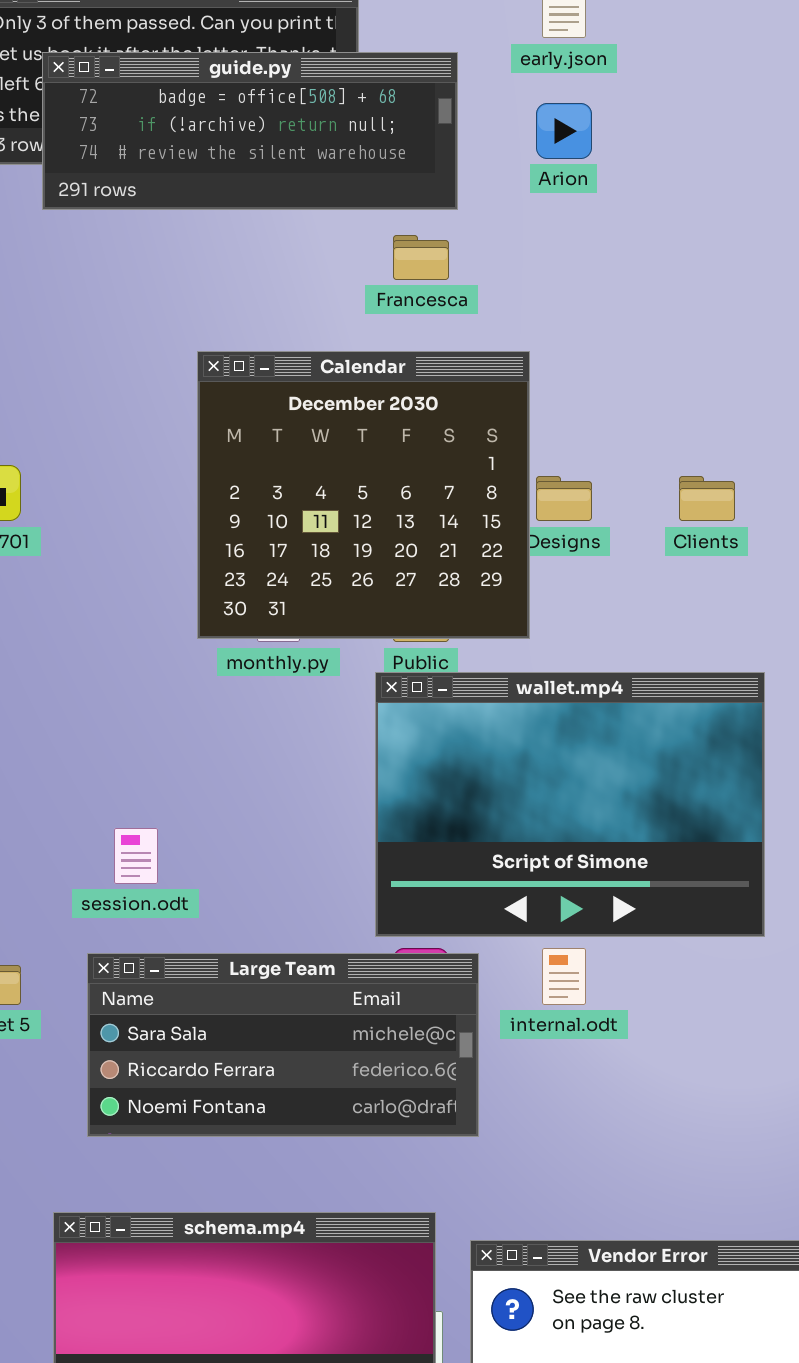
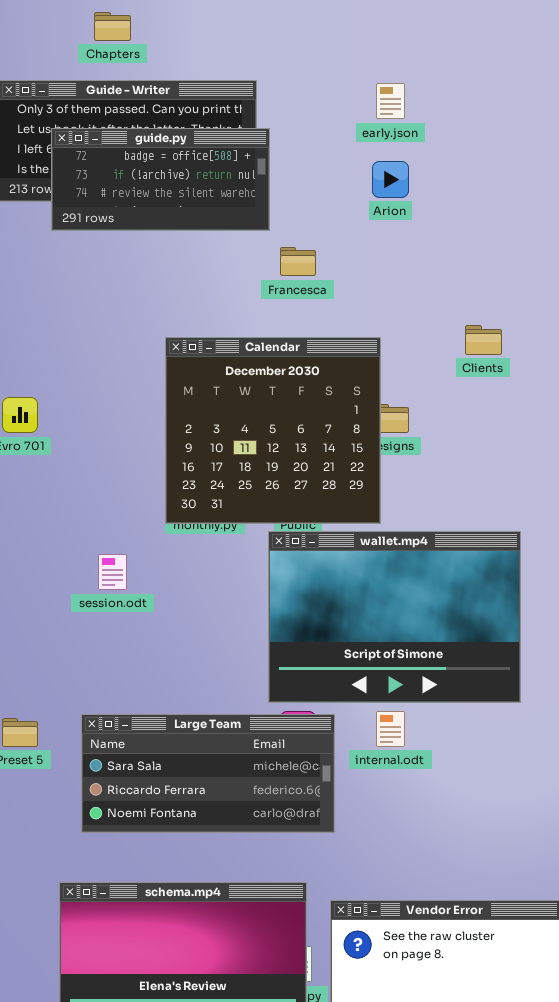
guide.py: [42,52,458,210] -> [51,128,270,231], resized
Calendar: [197,351,530,639] -> [165,337,381,524], moved
Clients: [679,476,735,521] -> [465,325,502,355], moved
session.odt: [114,828,158,884] -> [98,554,127,590], moved

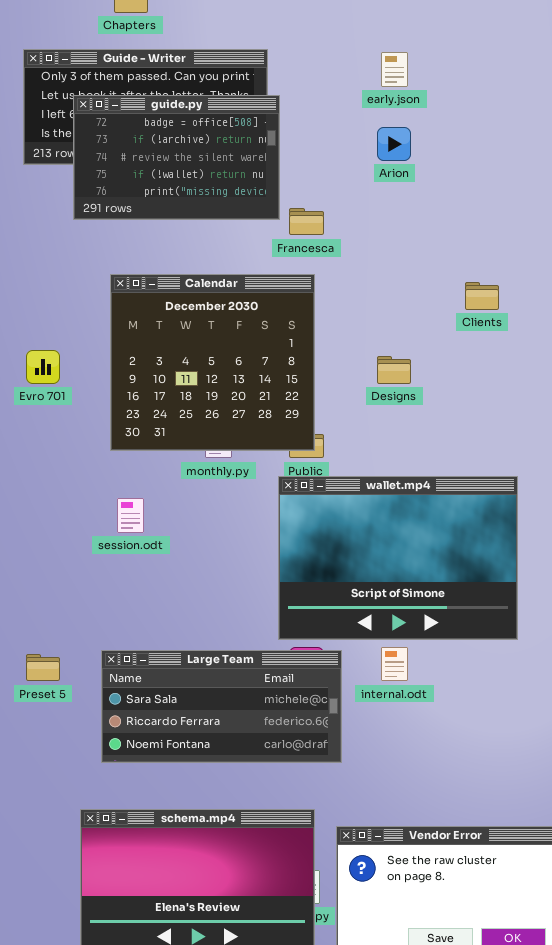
guide.py: [51,128,270,231] -> [73,95,280,220], resized
Calendar: [165,337,381,524] -> [110,274,315,451], moved

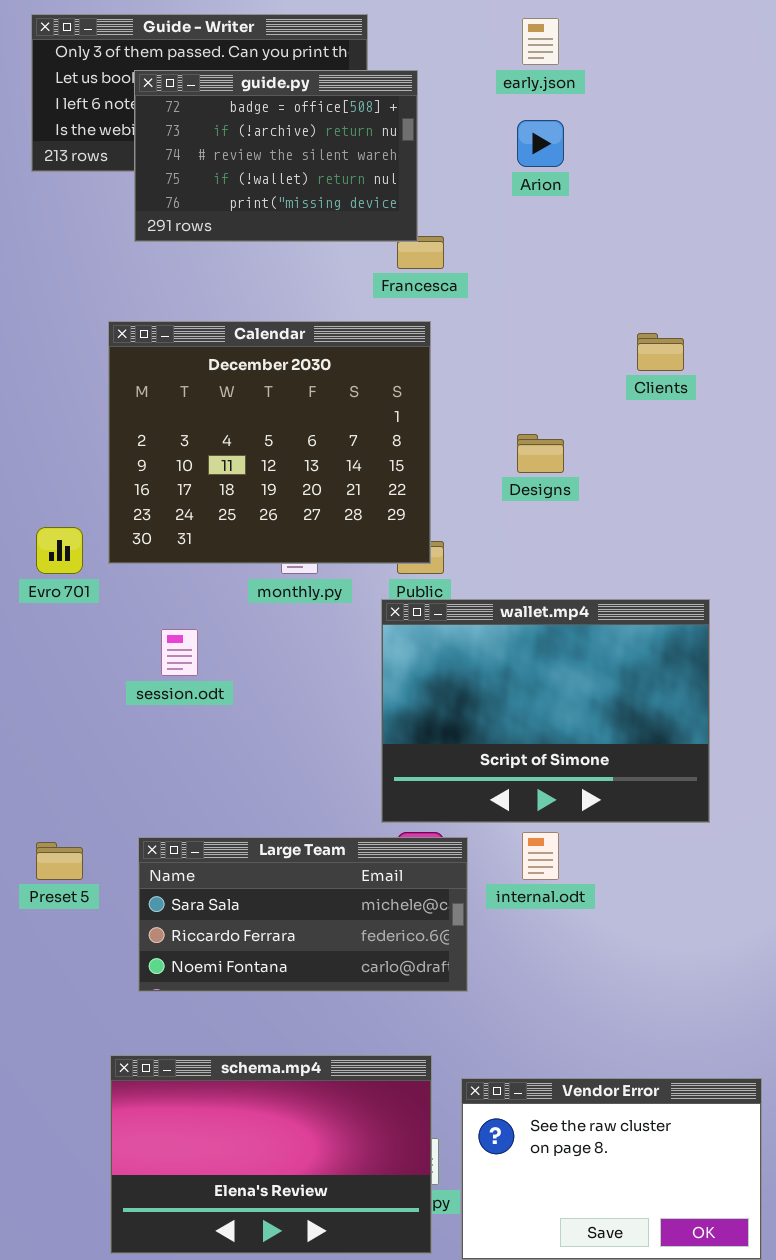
guide.py: [73,95,280,220] -> [134,70,418,242], moved
Calendar: [110,274,315,451] -> [108,321,431,564], resized
Evro 701: [26,350,60,384] -> [36,527,83,574], moved

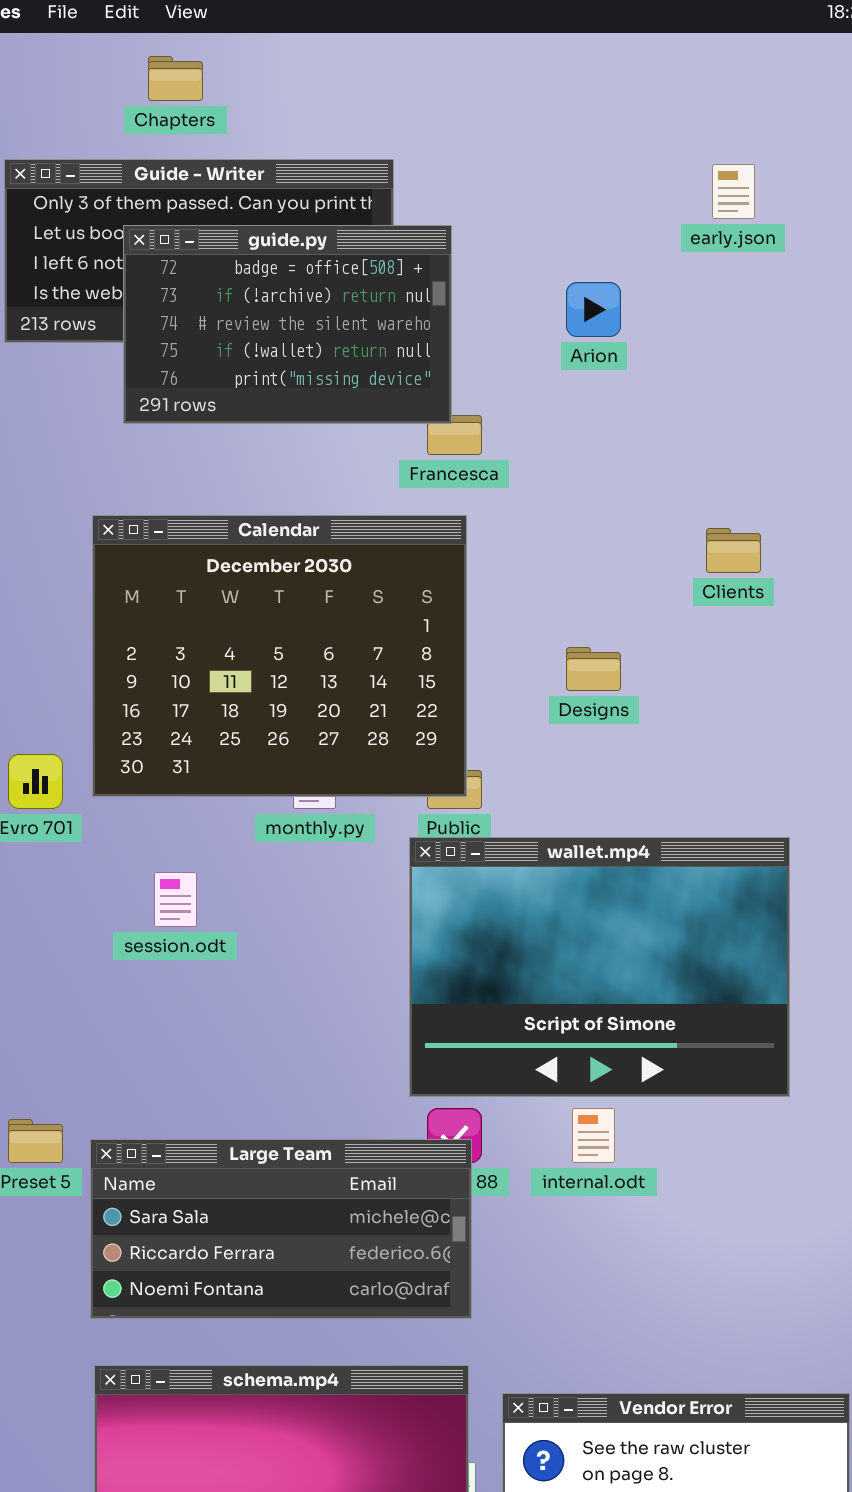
early.json: [522,18,559,65] -> [712,164,755,219], moved
Large Team: [138,837,468,992] -> [90,1139,472,1319], moved

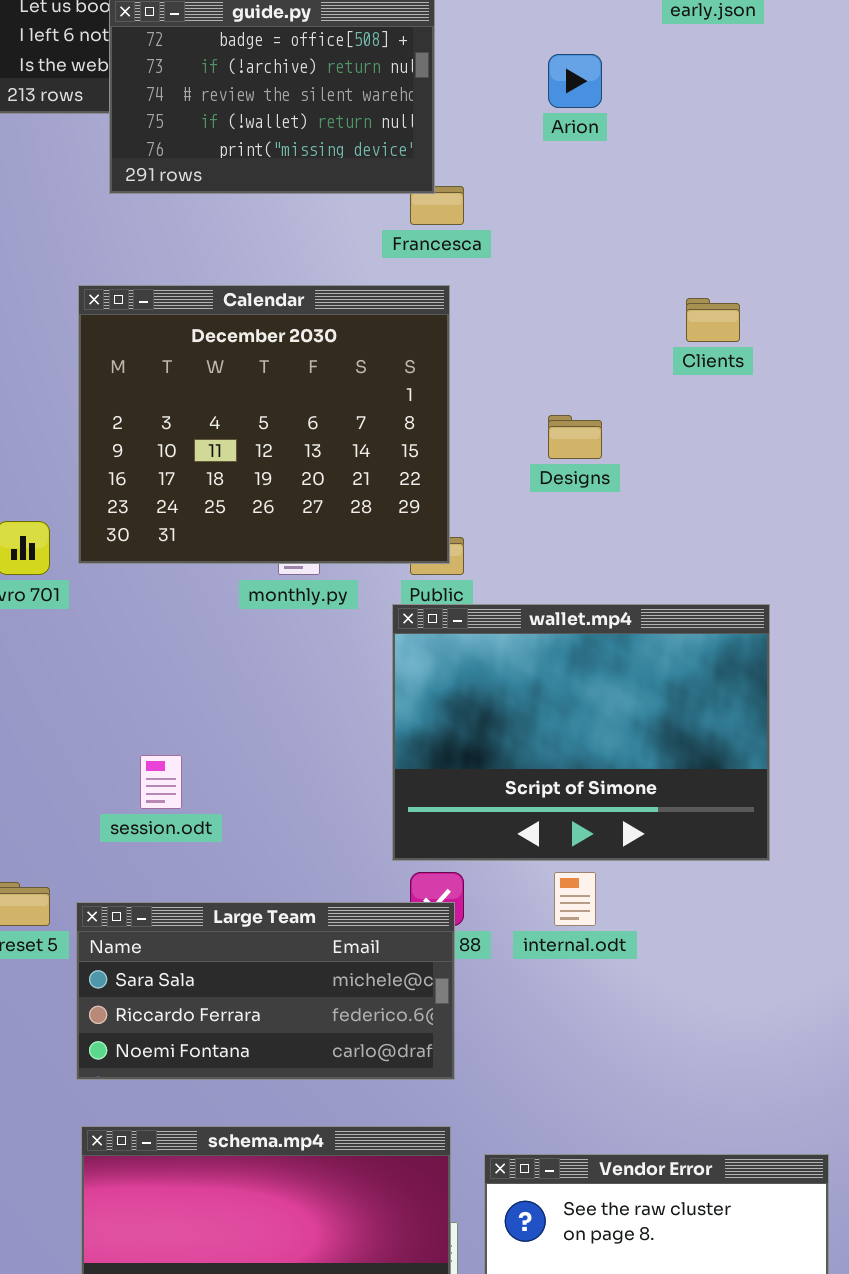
session.odt: [154,872,197,927] -> [140,755,182,809], moved

